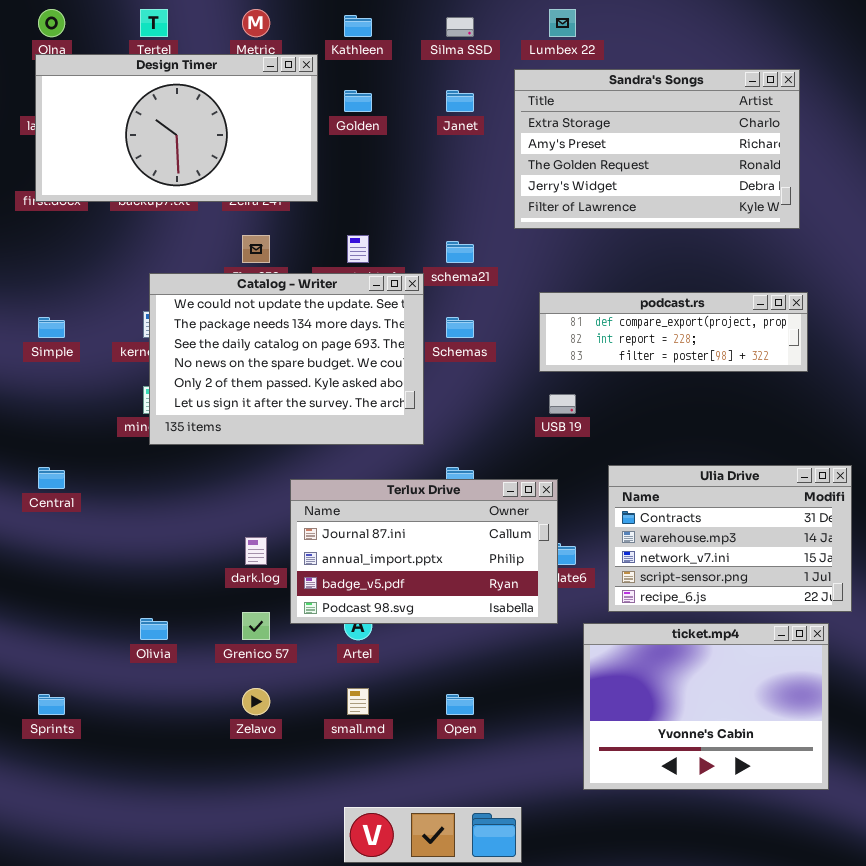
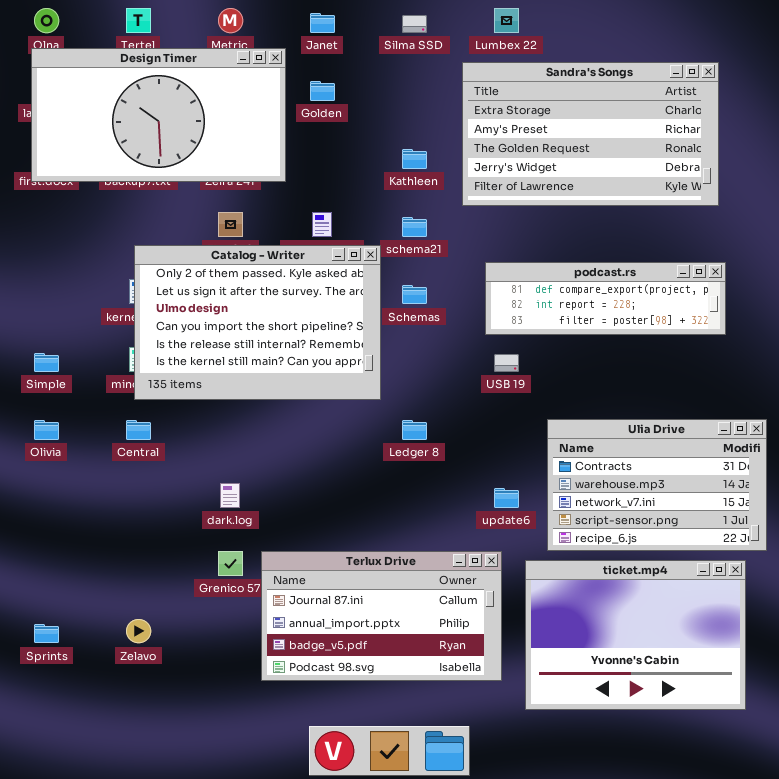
Kathleen: [344,15,372,37] -> [402,149,427,169], moved
Janet: [446,90,474,112] -> [310,13,335,33], moved
Catalog - Writer: [149,273,424,445] -> [134,245,381,400], scrolled down 4 rows
Simple: [38,317,65,338] -> [34,353,59,372], moved
Central: [38,467,65,489] -> [126,420,151,440], moved
Terlux Drive: [290,479,558,624] -> [261,551,502,681], moved
Olivia: [140,618,168,640] -> [34,420,59,440], moved
Zelavo: [242,688,270,715] -> [126,619,151,643], moved

